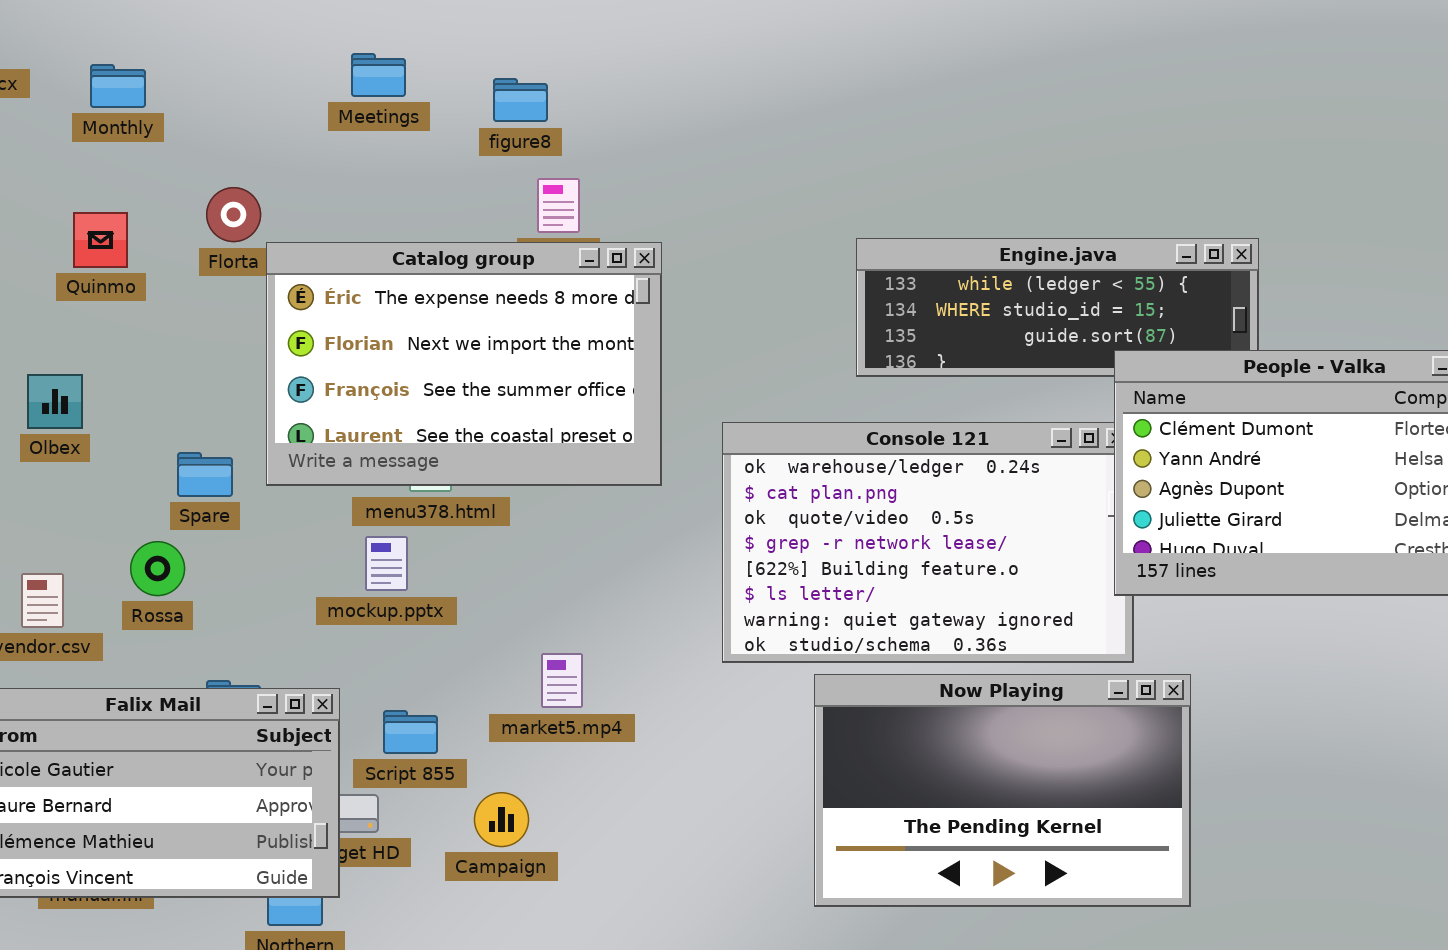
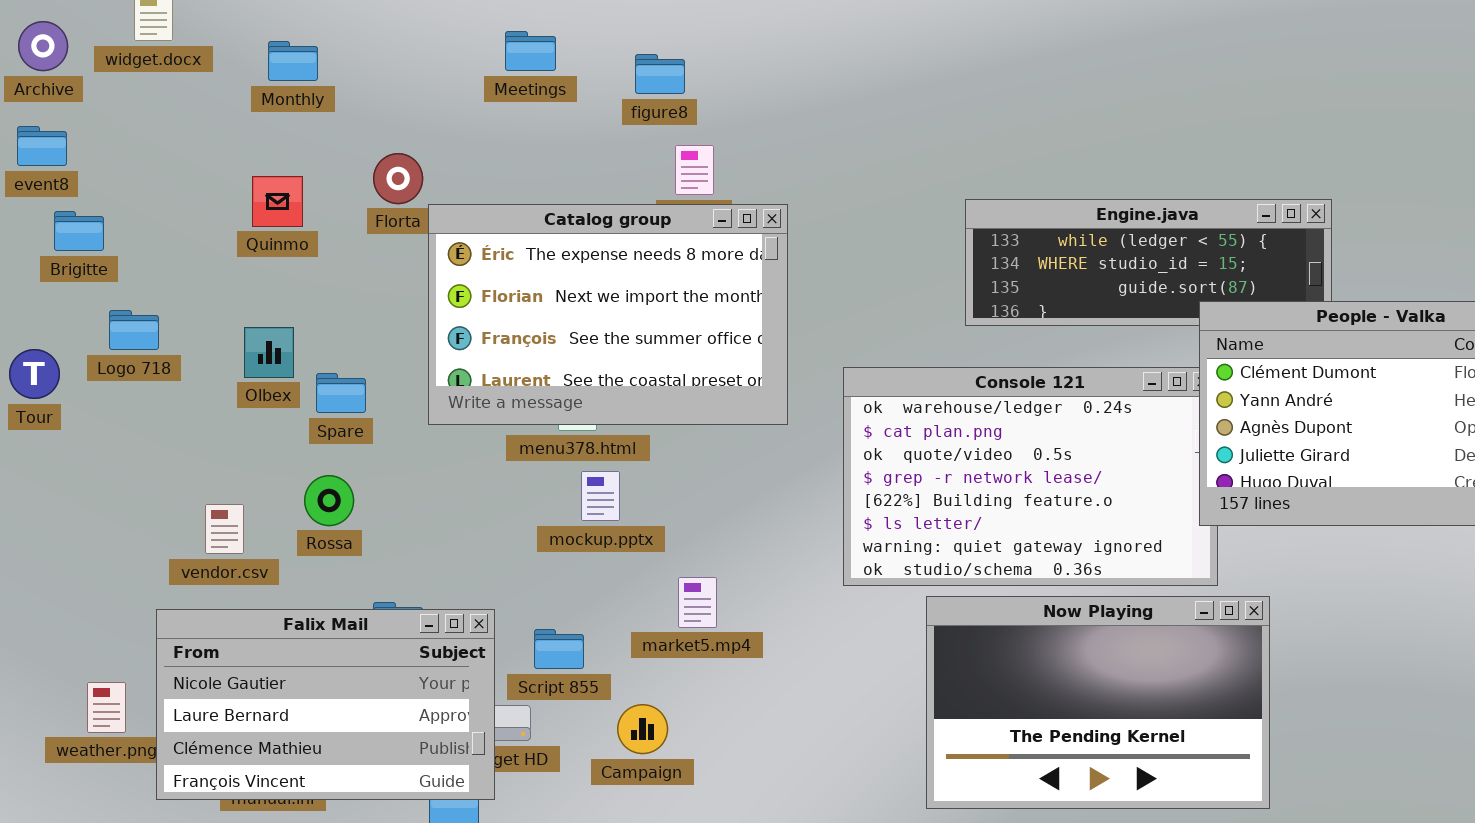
Olbex: [27,374,83,429] -> [244,327,294,378], moved
Spare: [177,452,233,497] -> [316,373,366,413], moved
mockup.pptx: [365,536,408,591] -> [581,471,620,521], moved

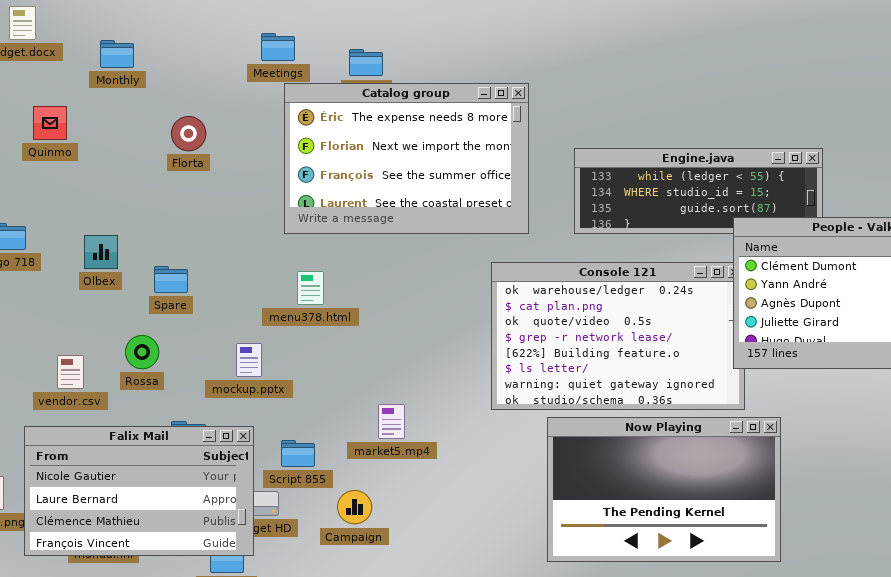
Quinmo: [252,176,303,227] -> [33,106,67,140], moved
Catalog group: [428,204,788,425] -> [284,83,529,234], moved
Spare: [316,373,366,413] -> [154,266,188,293], moved
mockup.pptx: [581,471,620,521] -> [236,343,262,377], moved

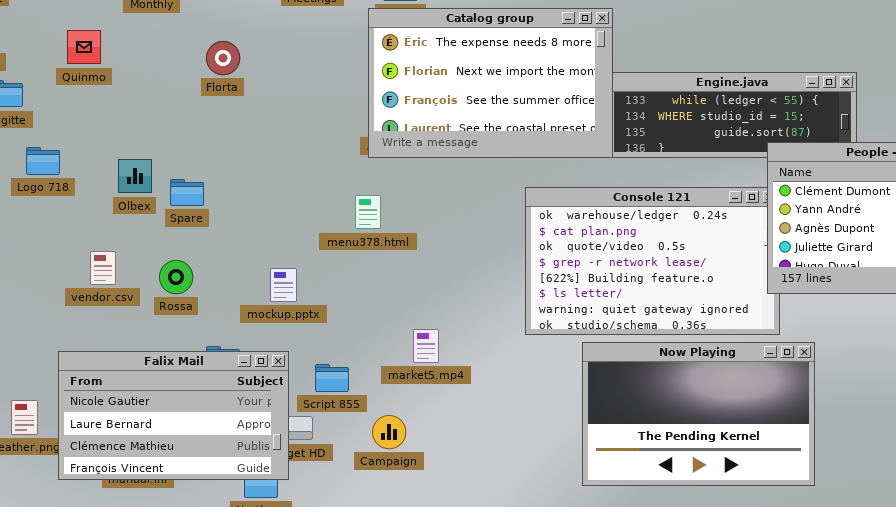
Catalog group: [284,83,529,234] -> [368,8,613,158], moved
Spare: [154,266,188,293] -> [170,179,204,206], moved
menu378.html: [297,271,324,305] -> [355,195,381,229], moved
vendor.csv: [57,355,84,389] -> [90,251,116,285], moved

